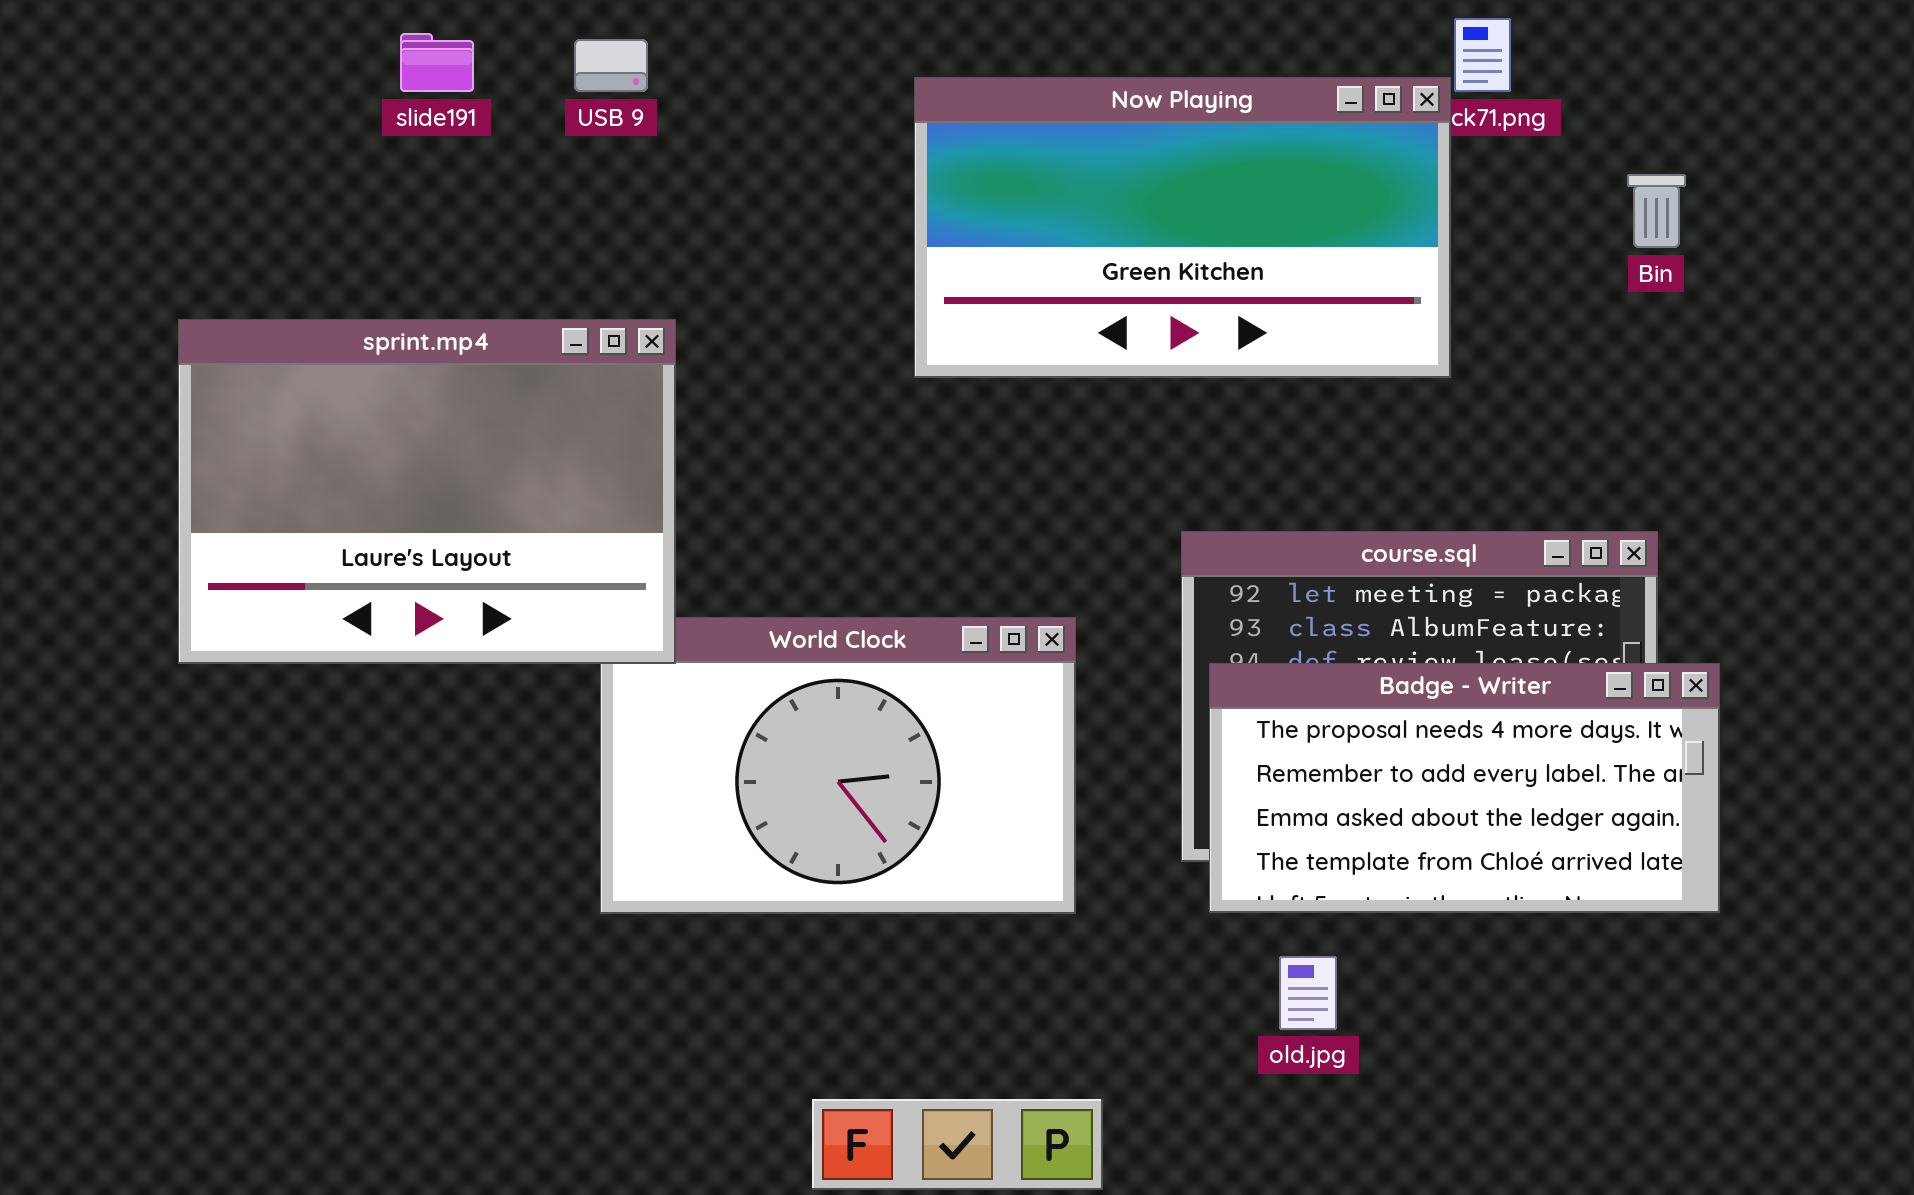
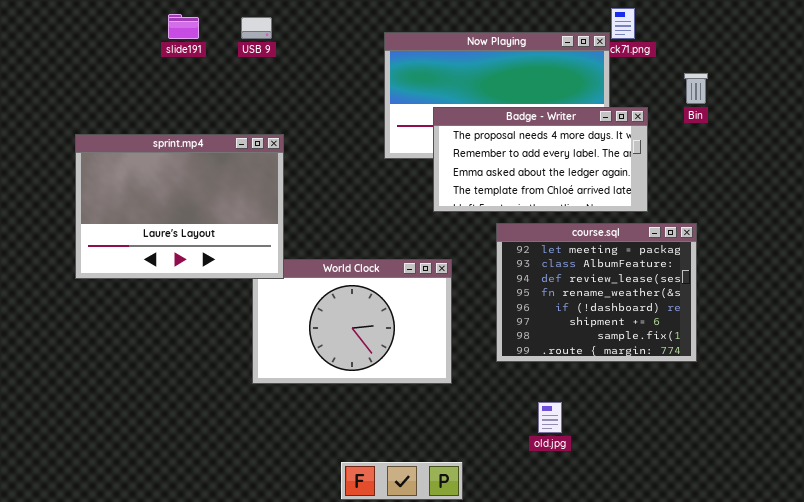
Badge - Writer: [1209,663,1720,913] -> [433,107,648,212], moved

